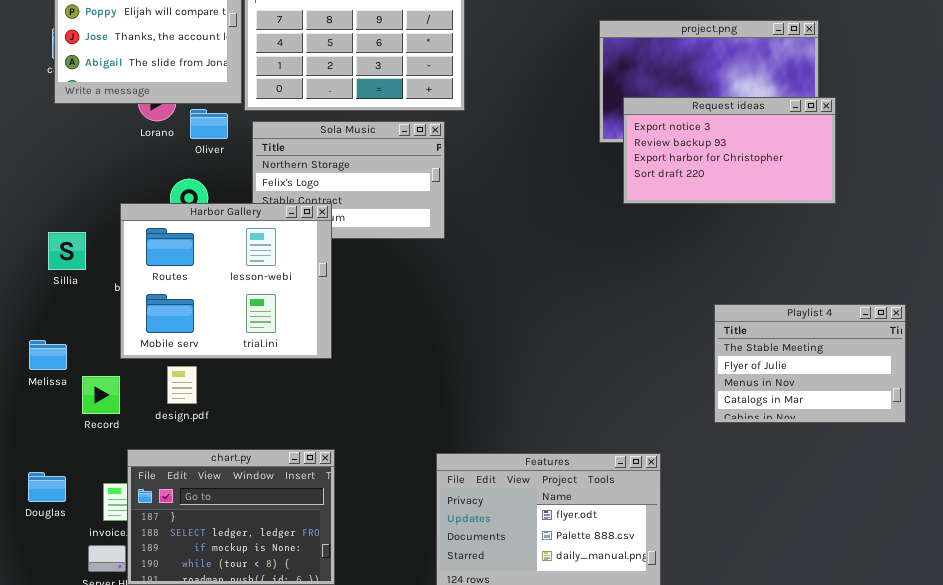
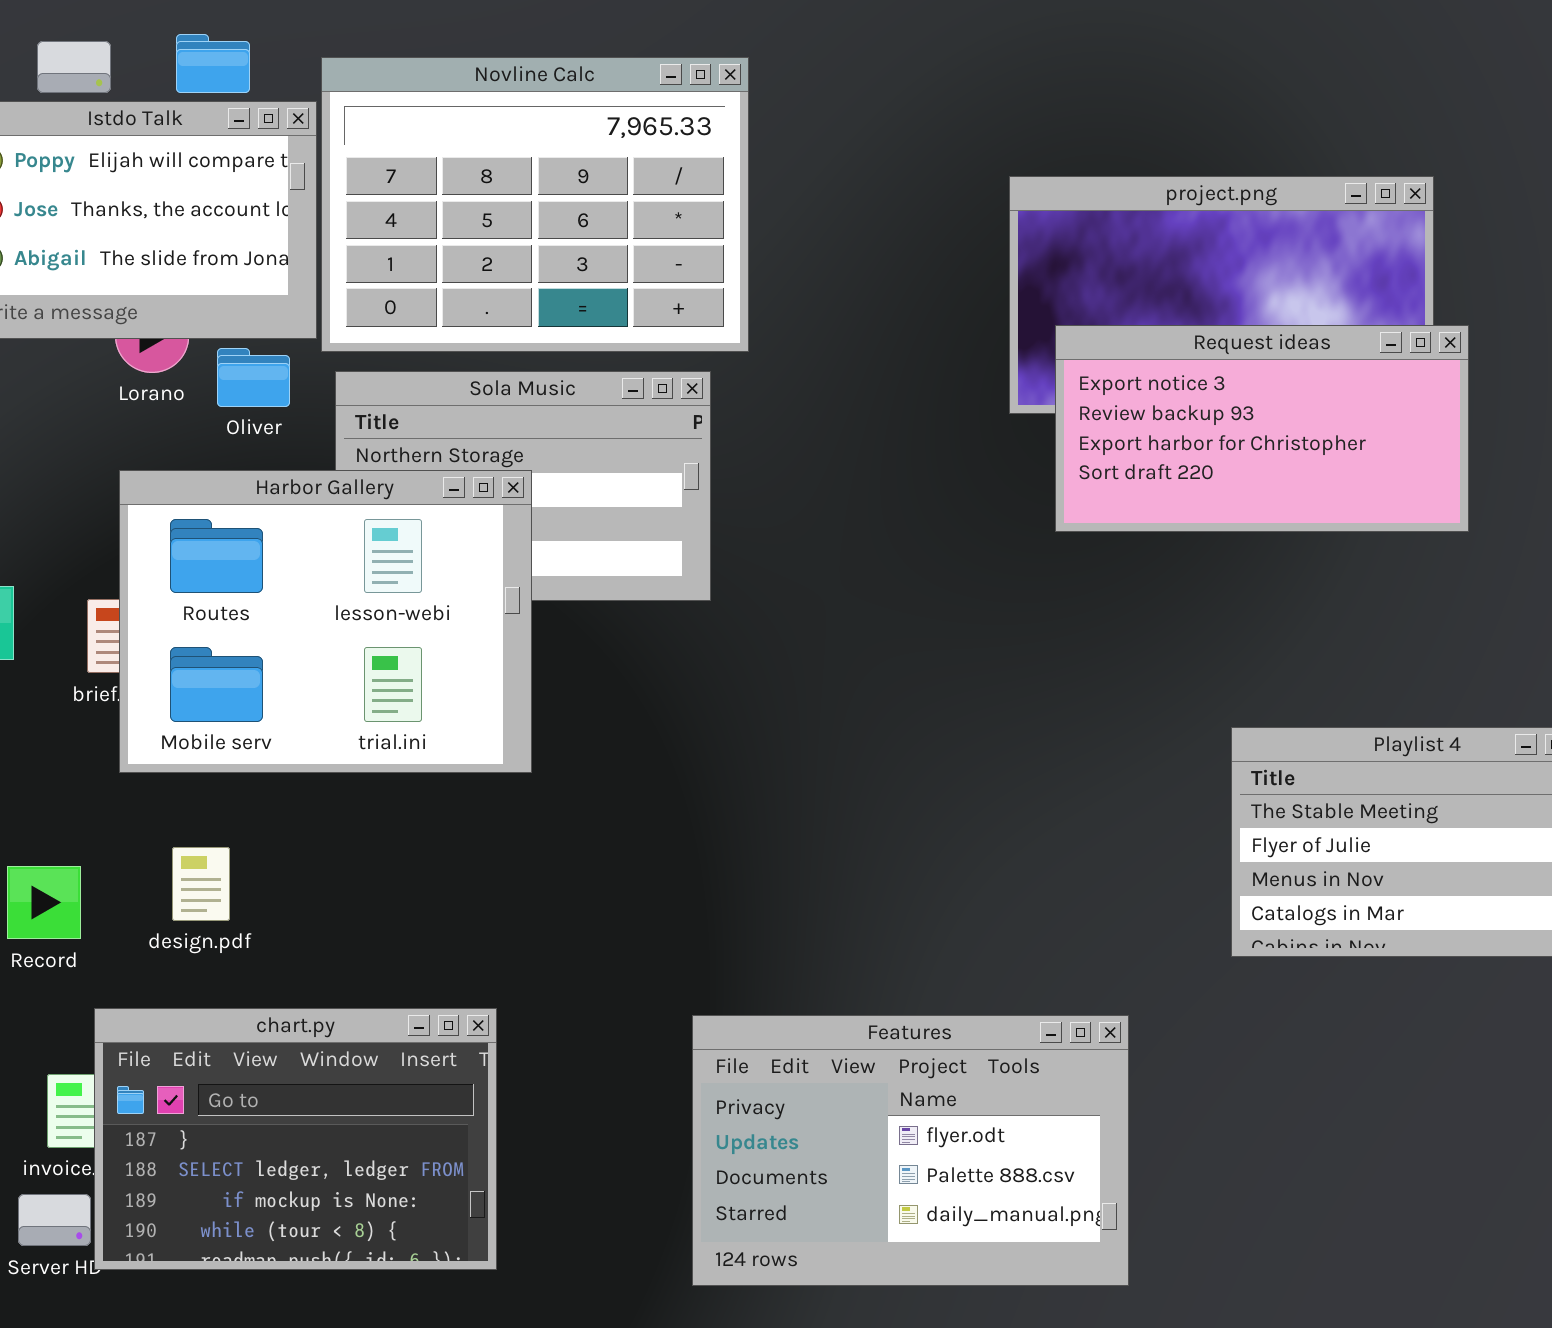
Harbor Gallery: [120,203,332,359] -> [119,470,532,773], moved

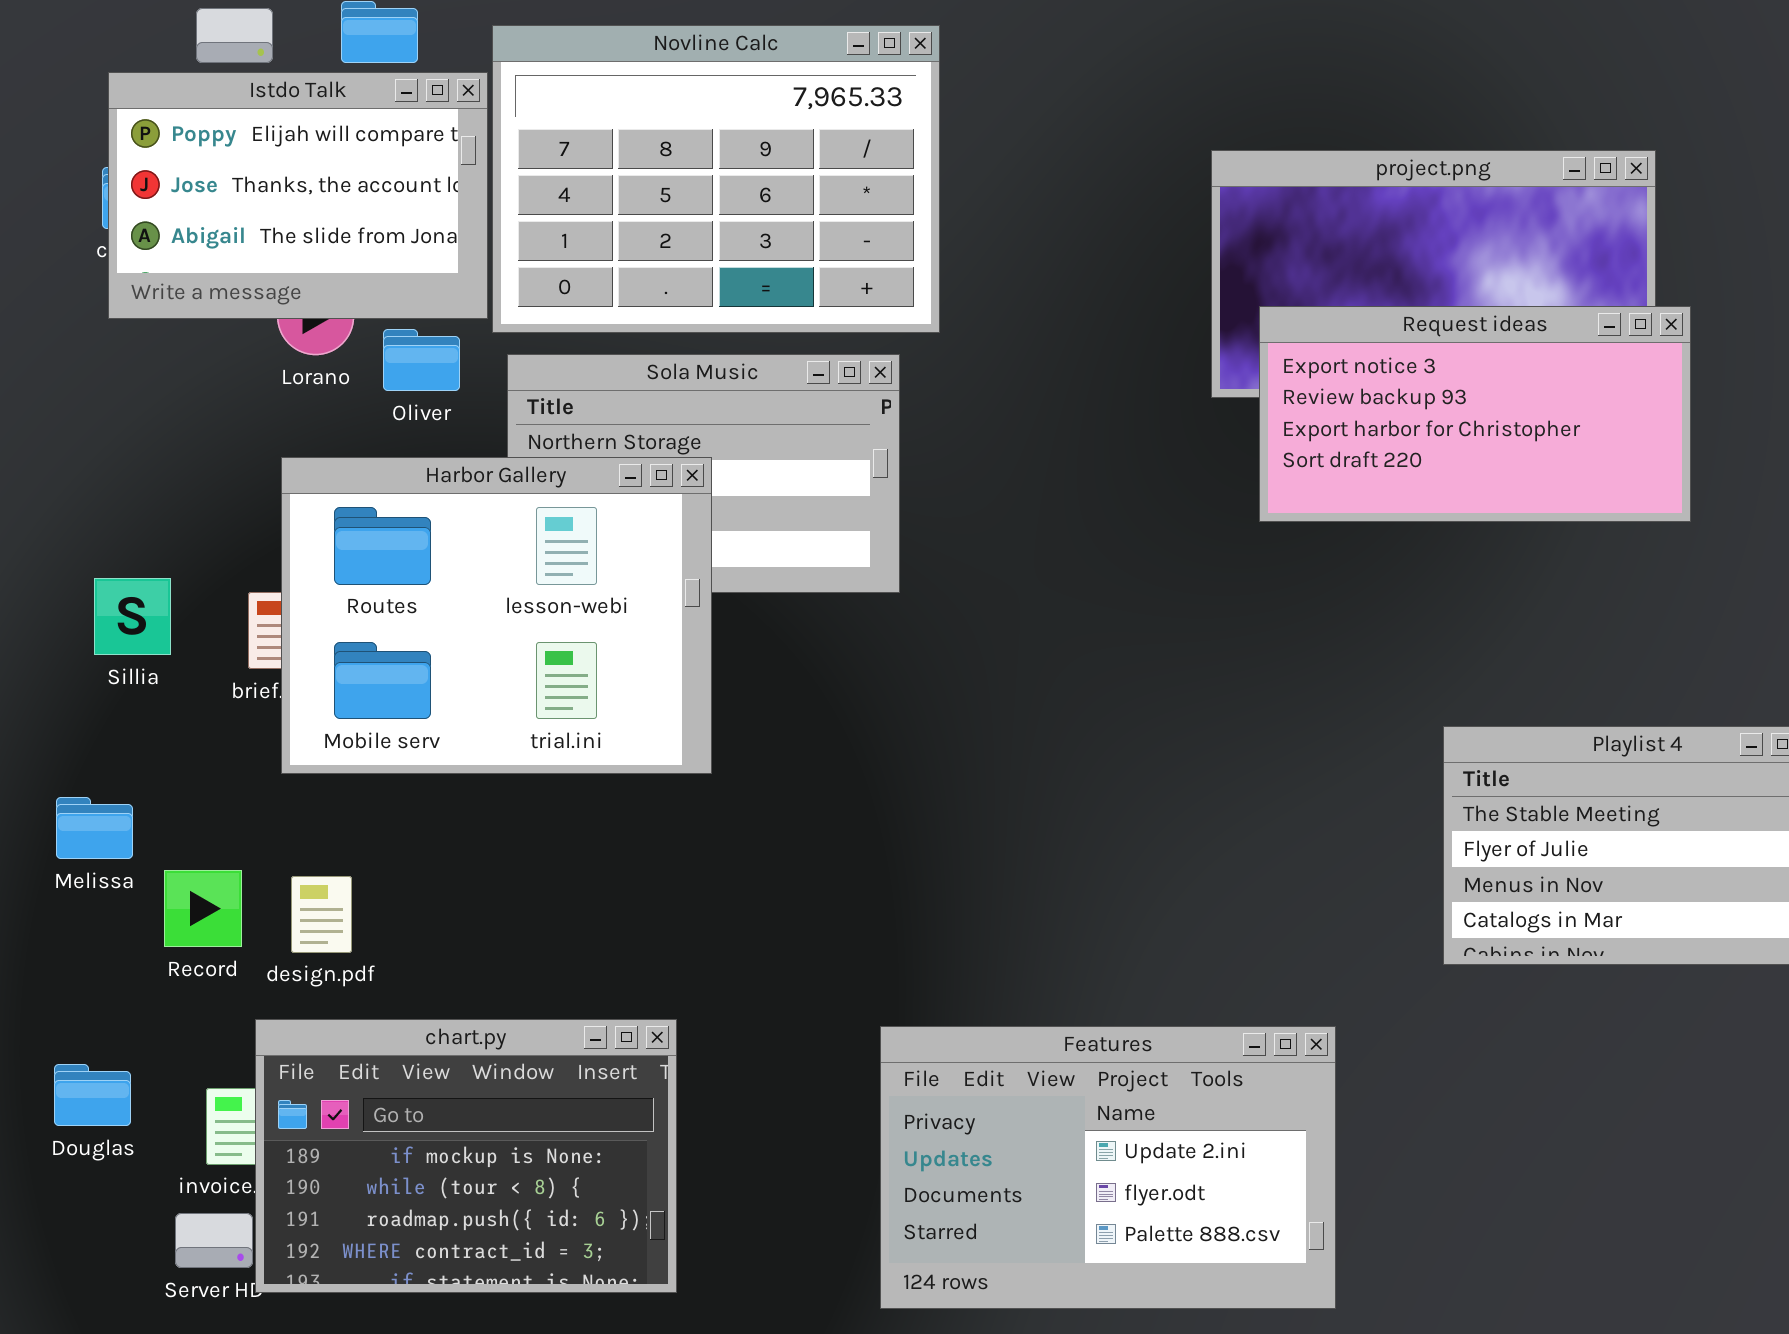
design.pdf: [172,847,230,921] -> [291,876,352,953], moved
chart.py: [94,1008,497,1270] -> [255,1019,677,1293], scrolled down 2 rows
Features: [692,1015,1129,1286] -> [880,1026,1336,1309], scrolled up 1 row

